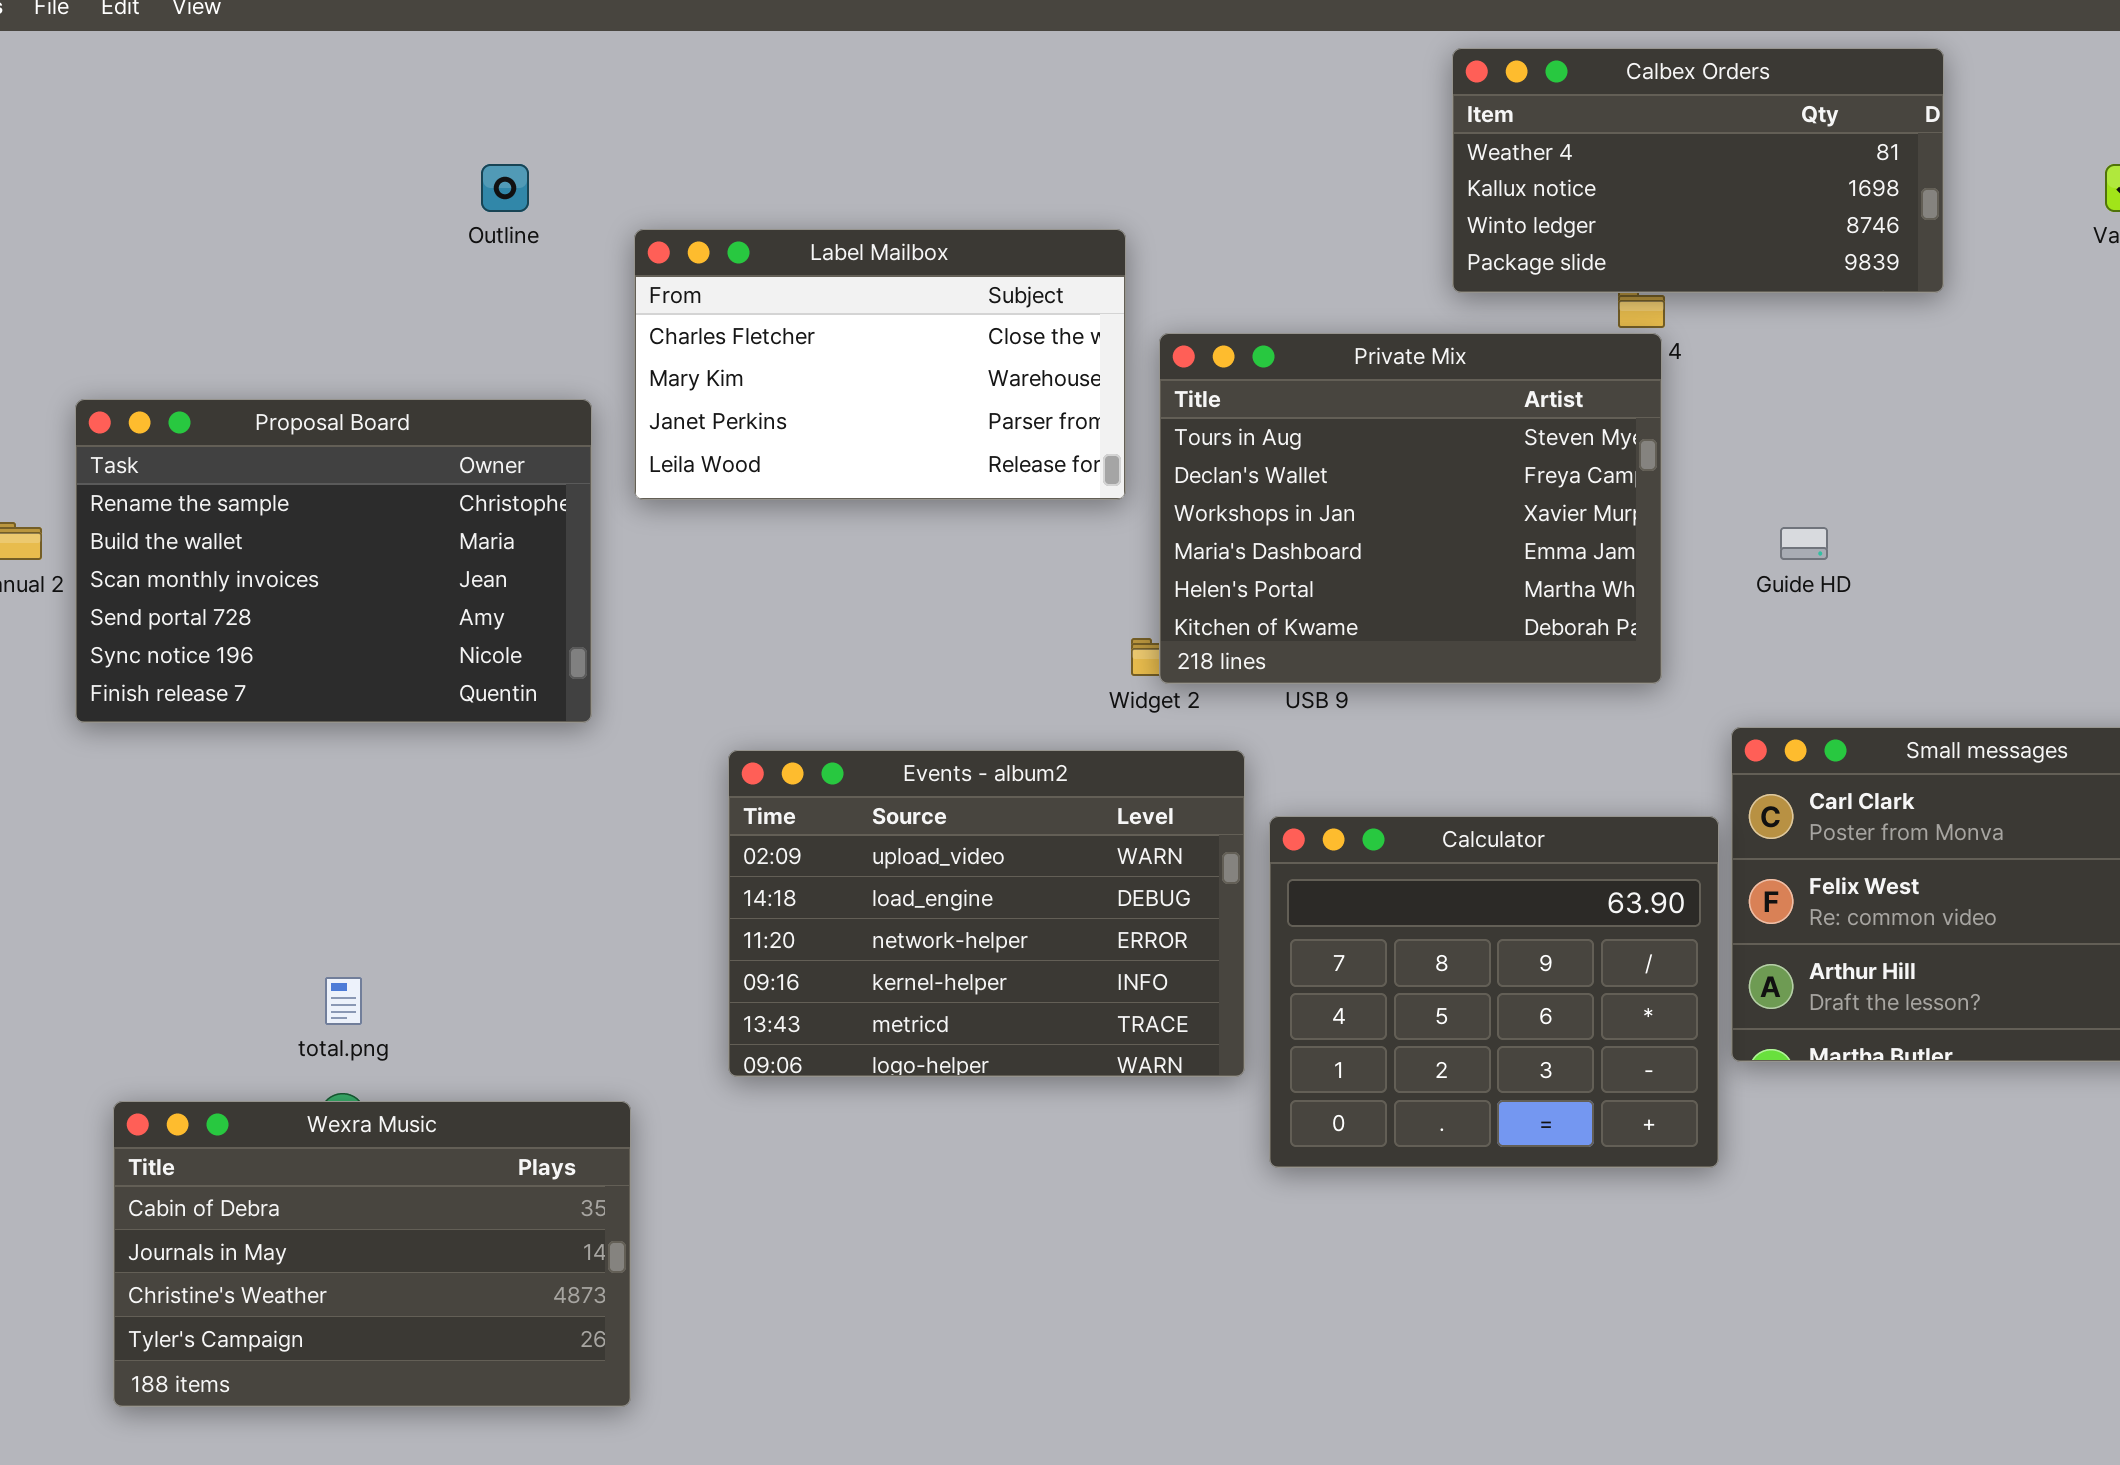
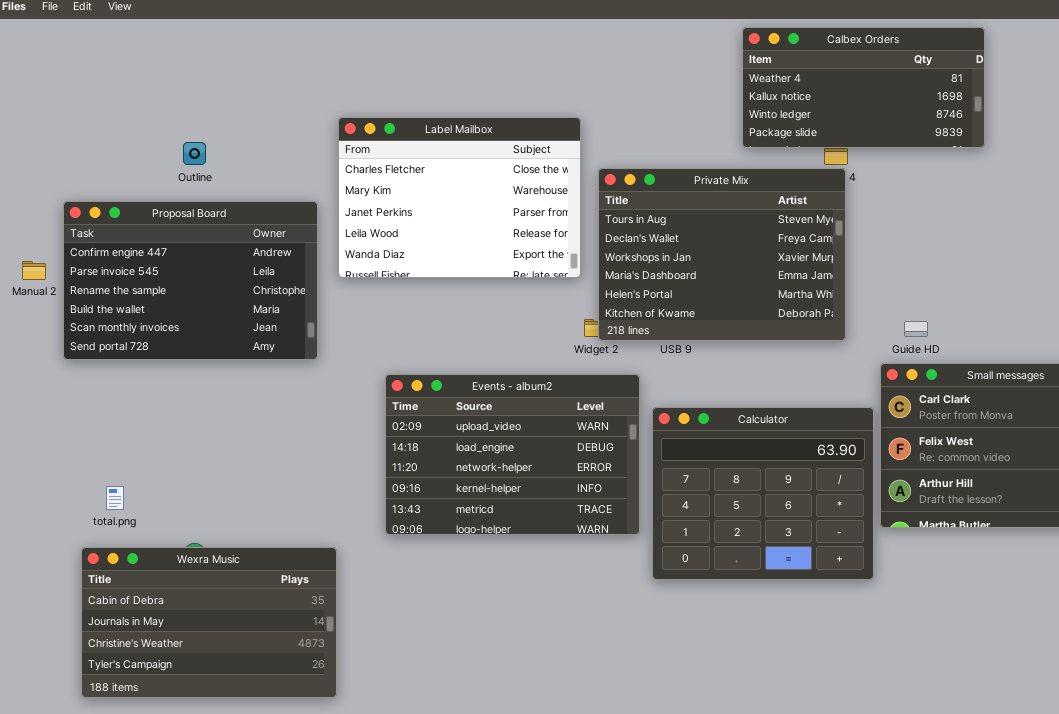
Outline: [481,164,529,212] -> [183,142,206,165], moved
Label Mailbox: [634,229,1126,500] -> [338,117,581,278], resized
Proposal Board: [75,399,592,723] -> [63,201,318,360], scrolled up 2 rows
Guide HD: [1780,527,1828,560] -> [904,321,928,337], moved
total.png: [325,977,362,1025] -> [106,486,124,510], moved

